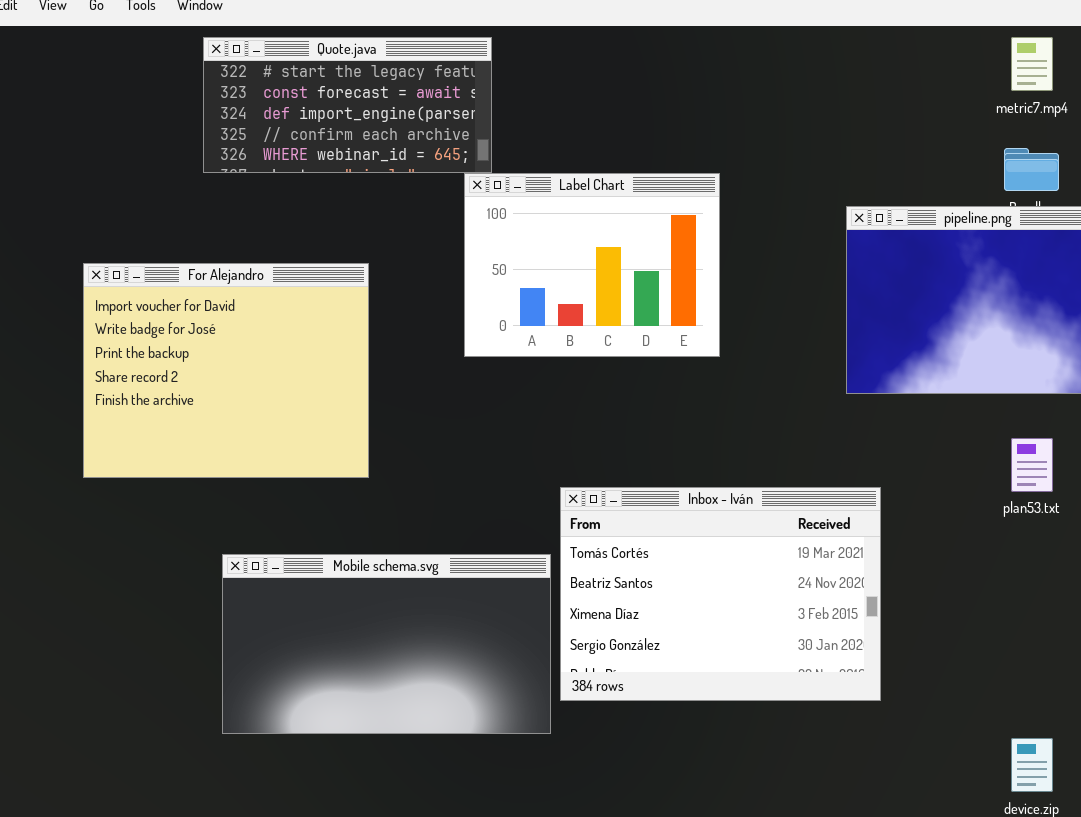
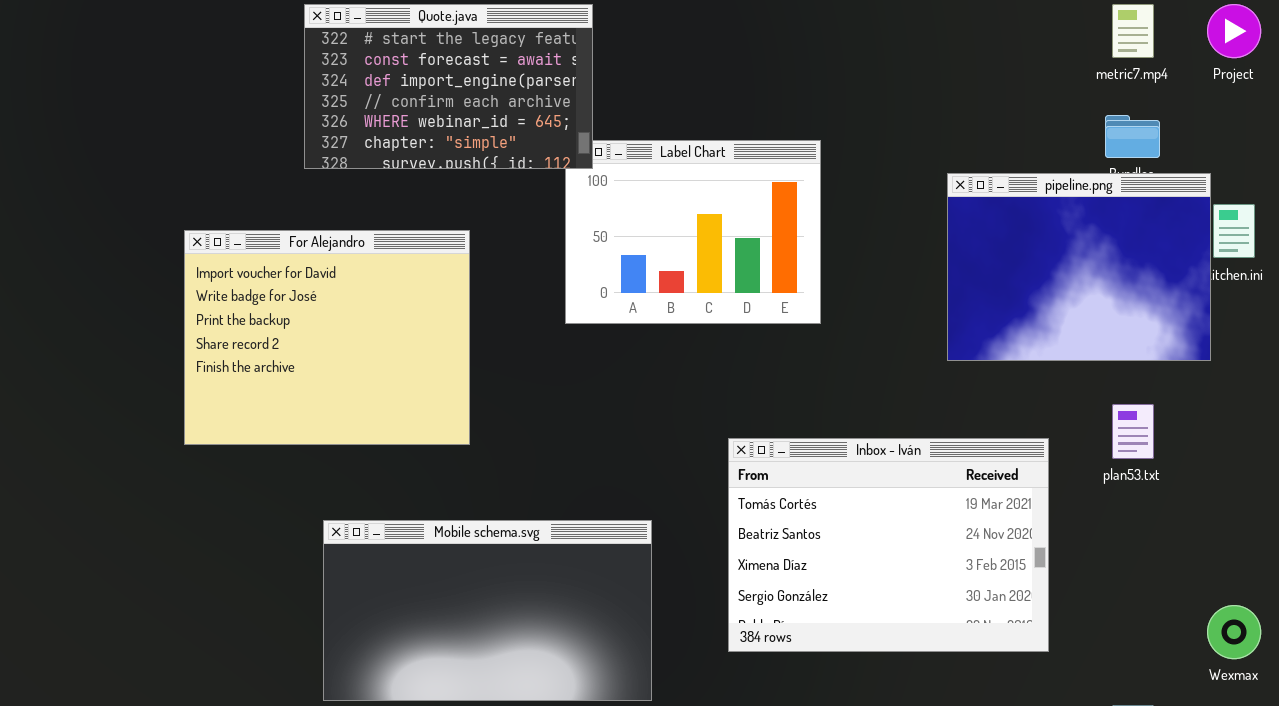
Quote.java: [203,37,492,173] -> [304,4,593,169], resized
Inbox - Iván: [560,487,881,701] -> [728,438,1049,652], moved

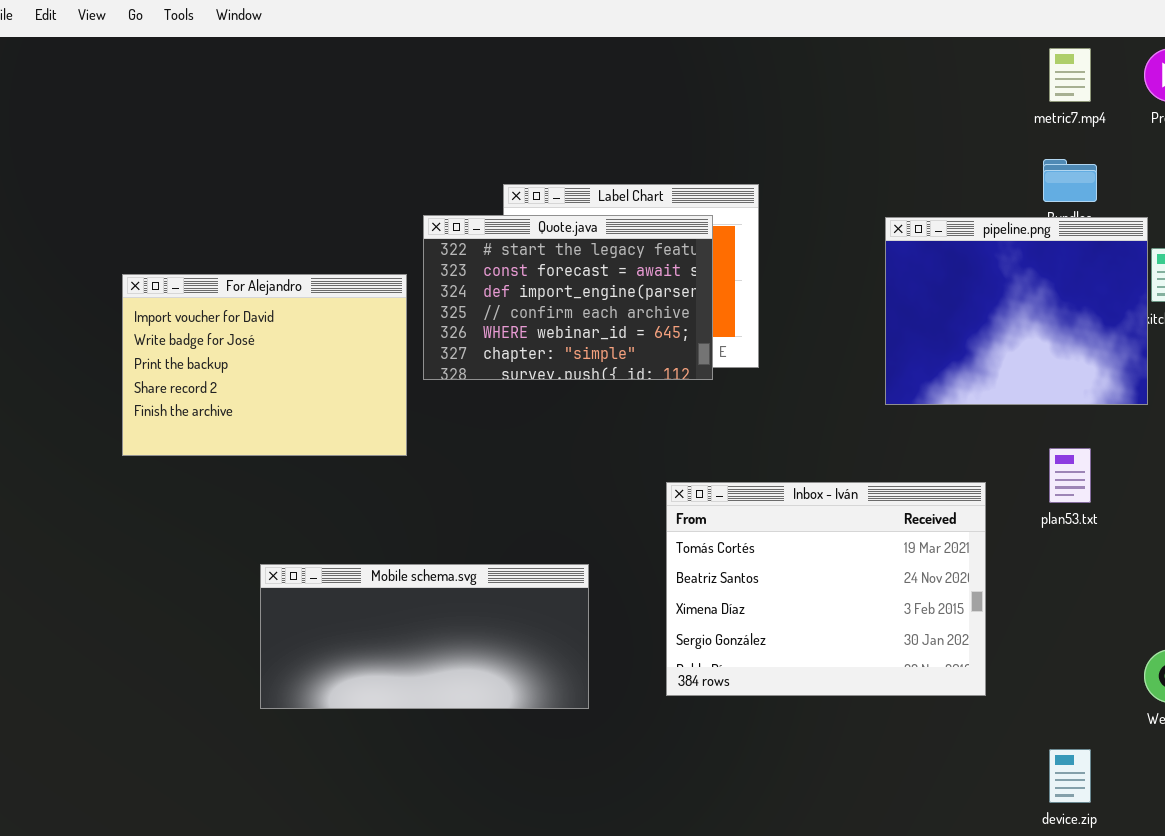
Quote.java: [304,4,593,169] -> [423,215,713,380], moved
For Alejandro: [184,230,470,445] -> [122,274,407,456], resized
Mobile schema.svg: [323,520,652,701] -> [260,564,589,709], resized

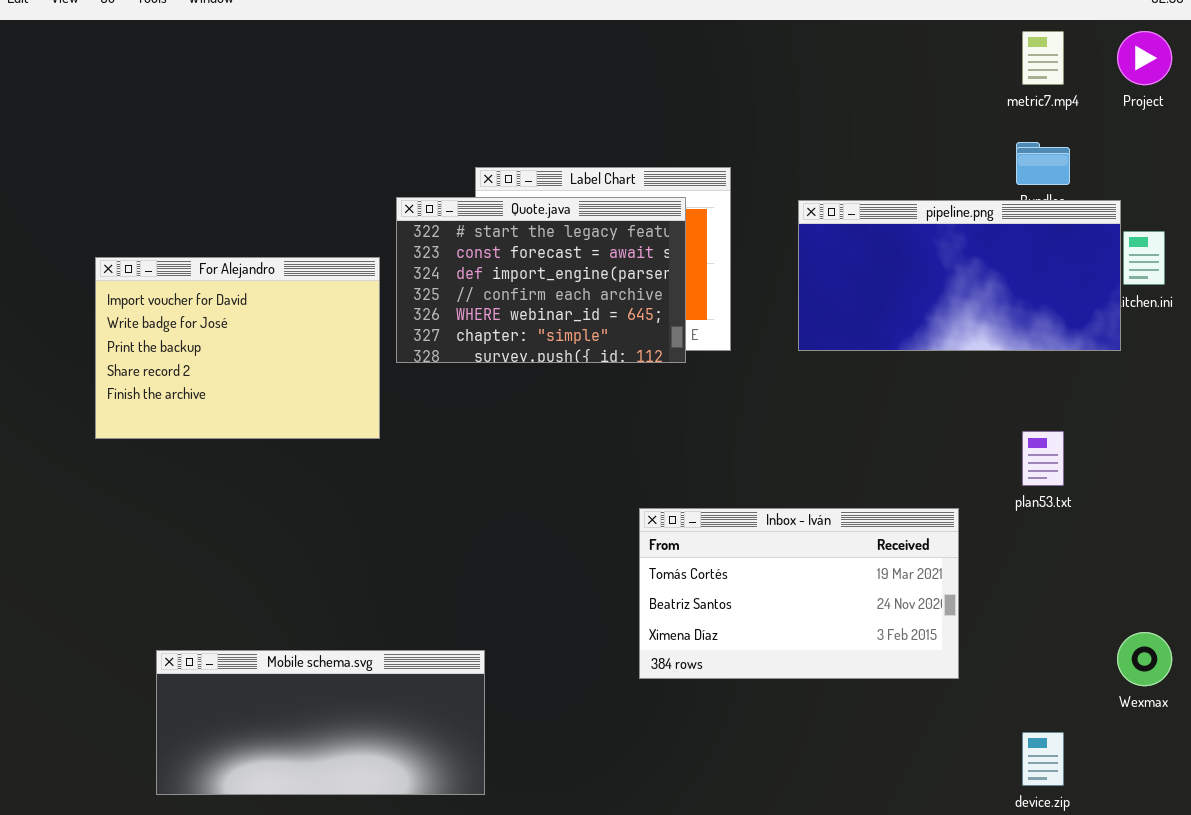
pipeline.png: [885,217,1148,405] -> [798,200,1121,351], resized
Inbox - Iván: [666,482,986,696] -> [639,508,959,679], resized
Mobile schema.svg: [260,564,589,709] -> [156,650,485,795], moved

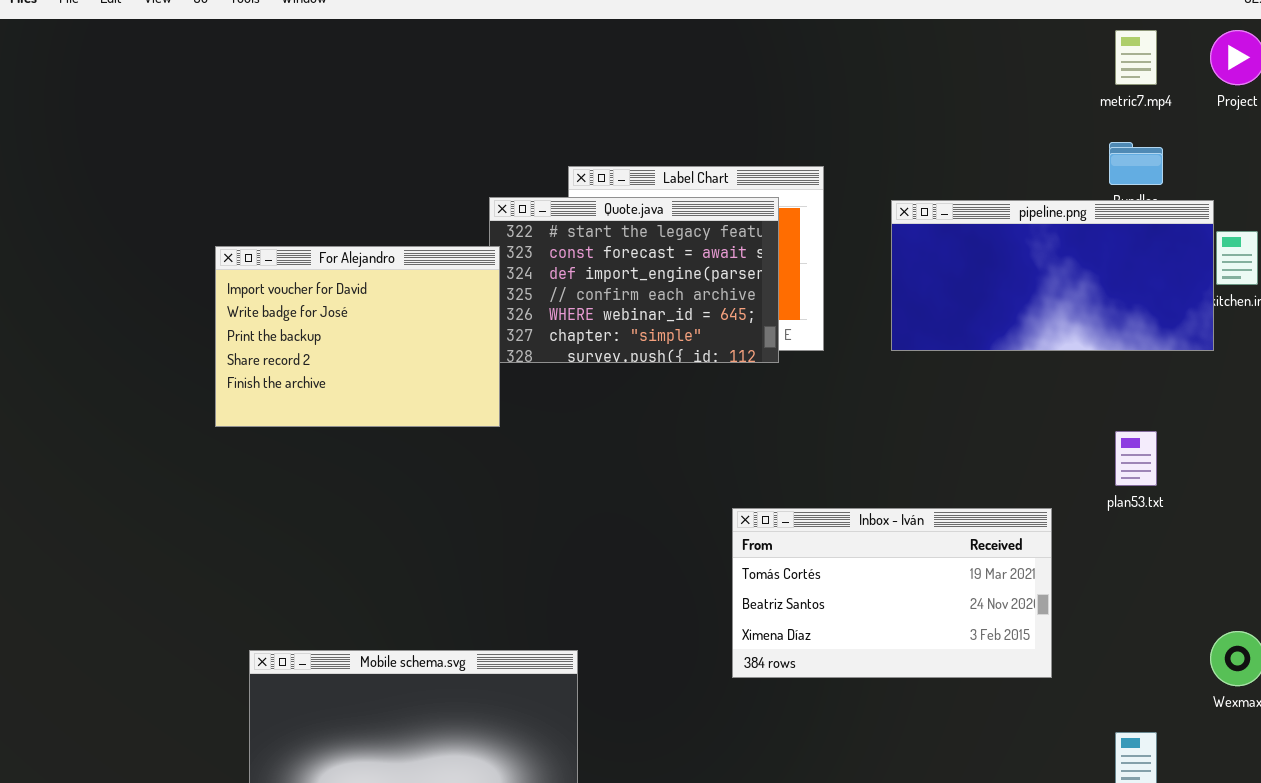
For Alejandro: [95,257,380,439] -> [215,246,500,427], moved

